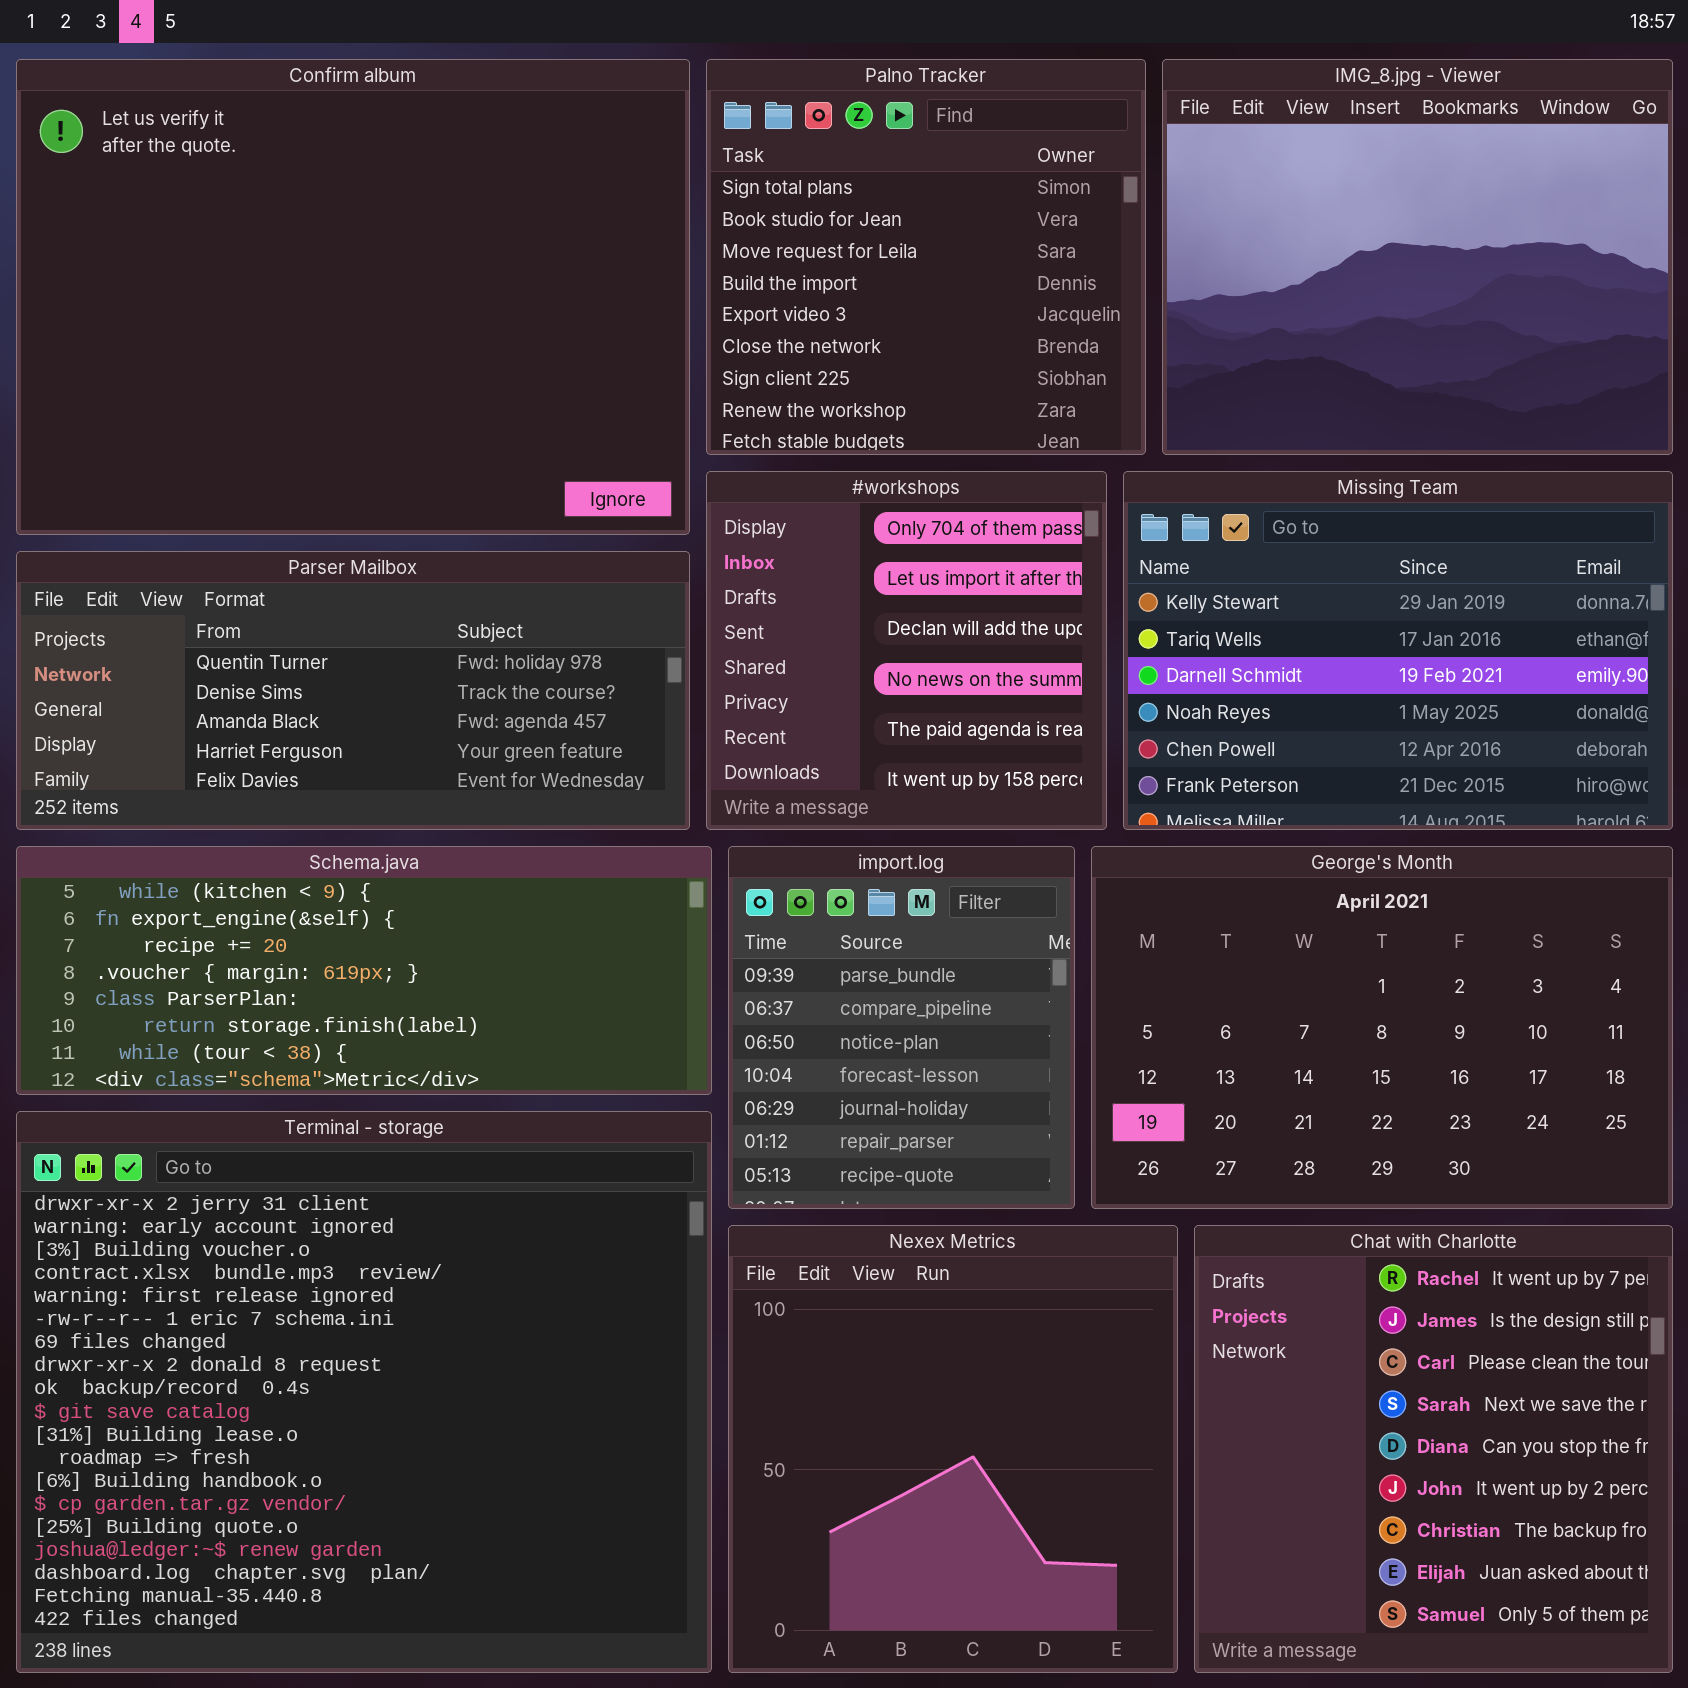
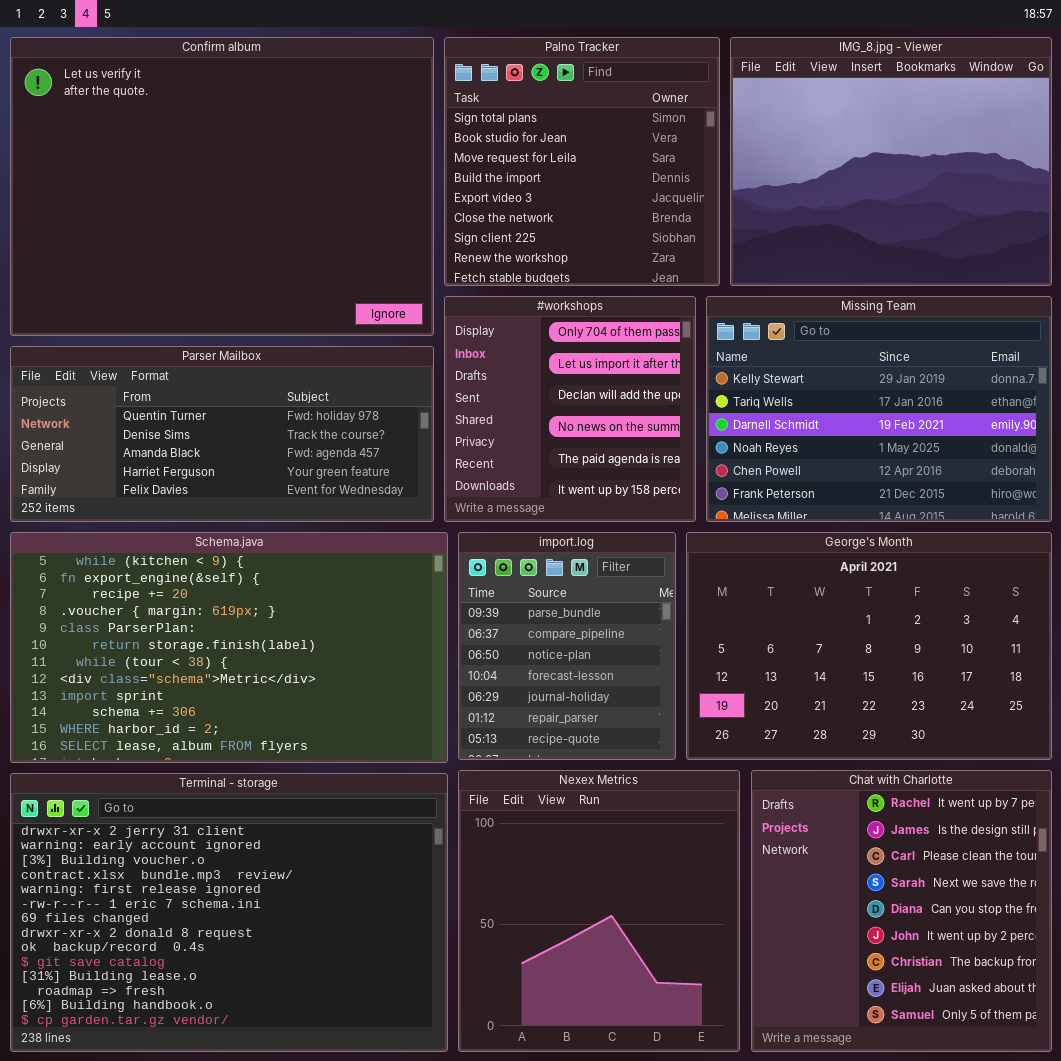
Schema.java: [16,846,712,1095] -> [10,532,448,763], resized
Terminal - storage: [16,1111,712,1673] -> [10,773,448,1052], resized

